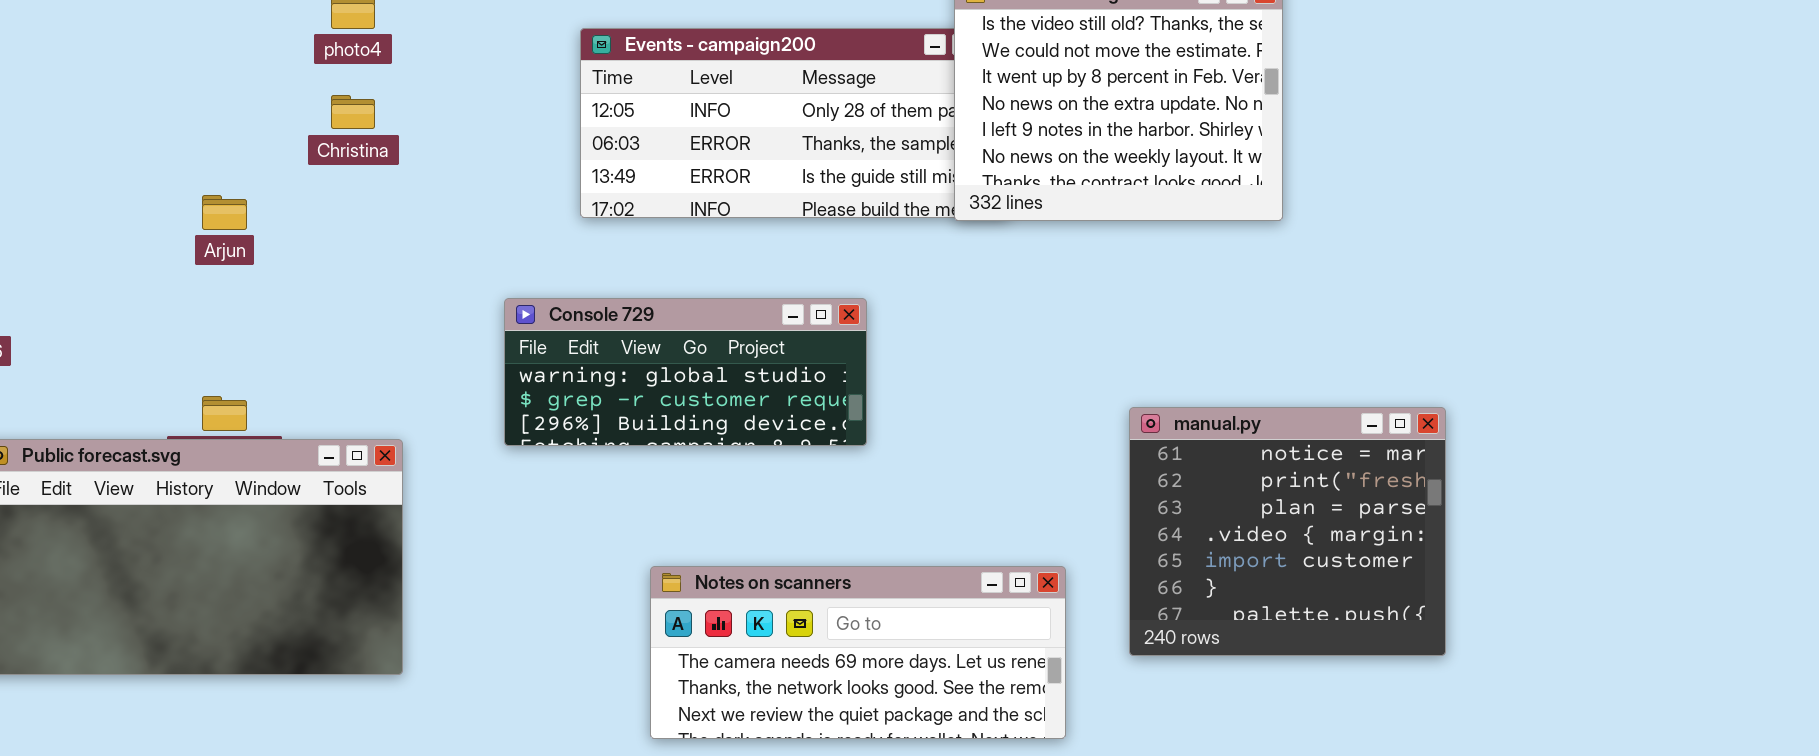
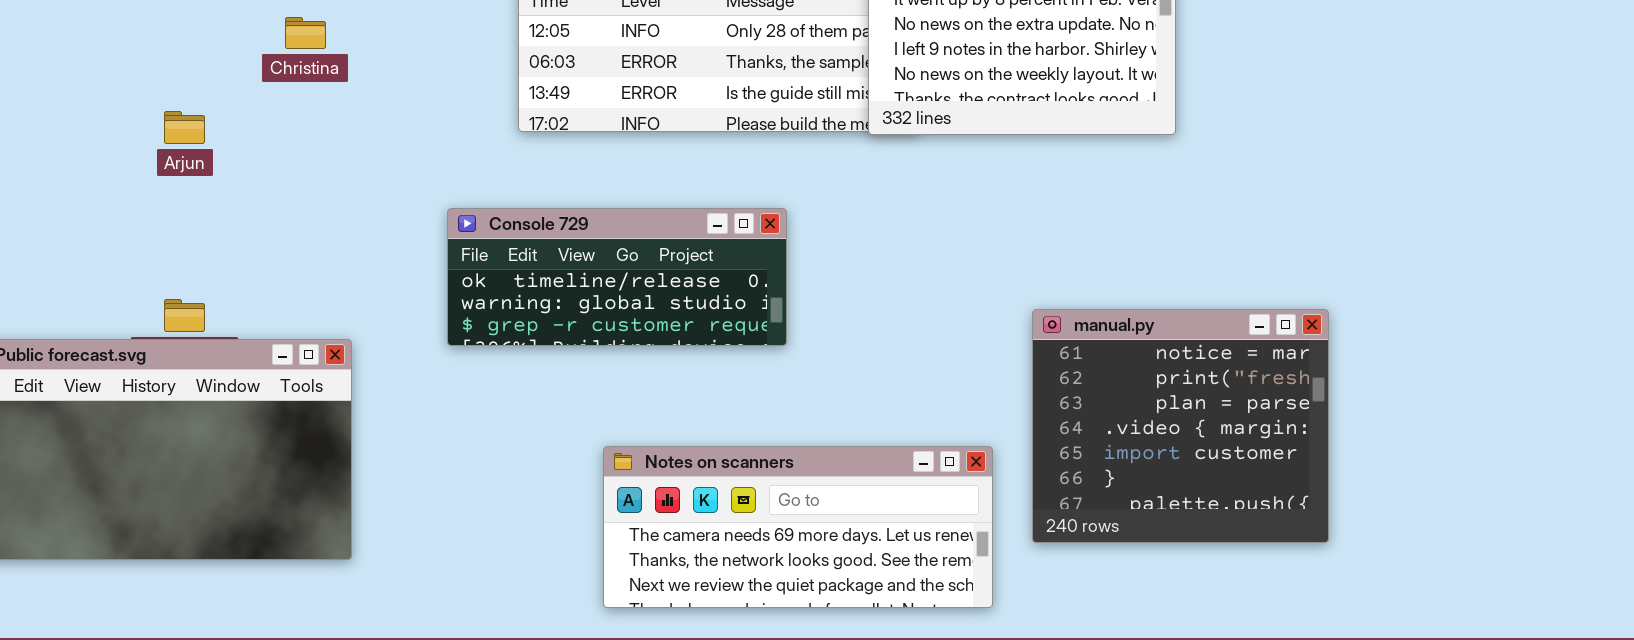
Console 729: [504,298,867,446] -> [447,208,787,346], scrolled up 1 row
Notes on scanners: [650,566,1066,739] -> [603,446,993,608], moved

